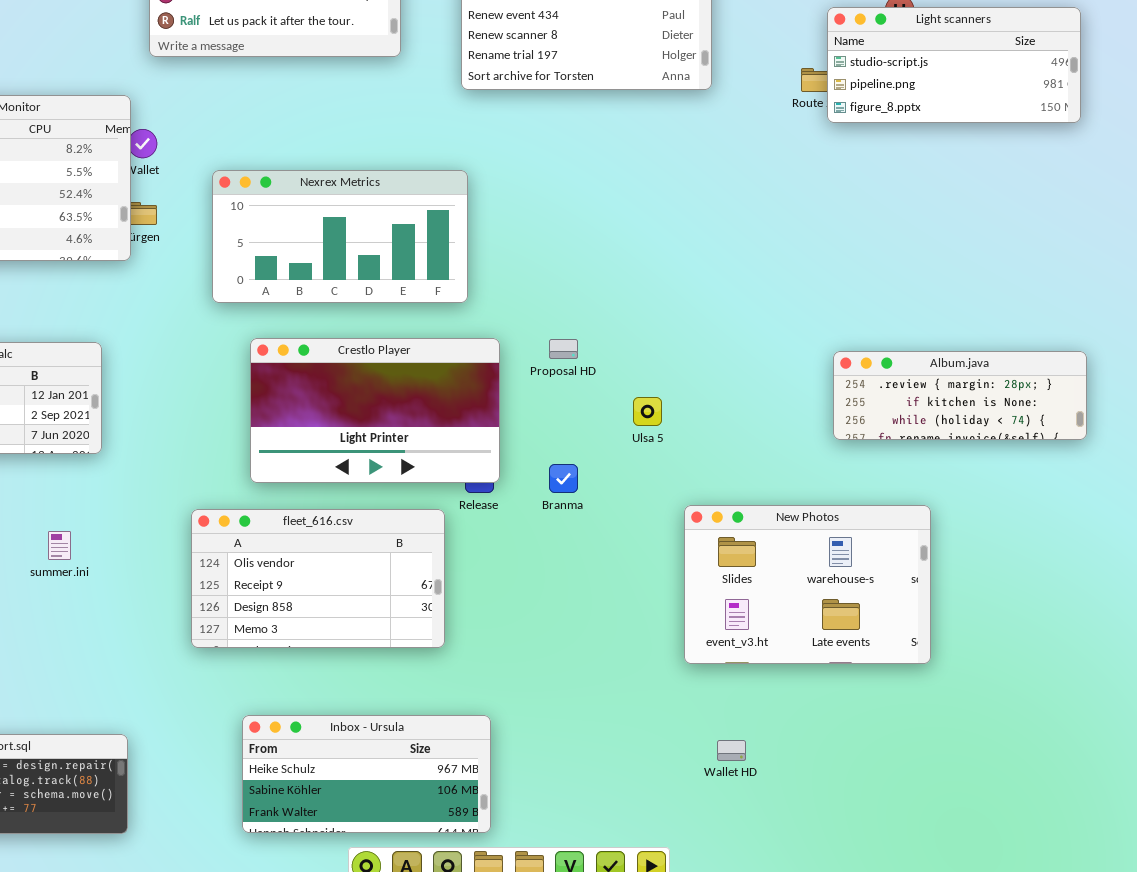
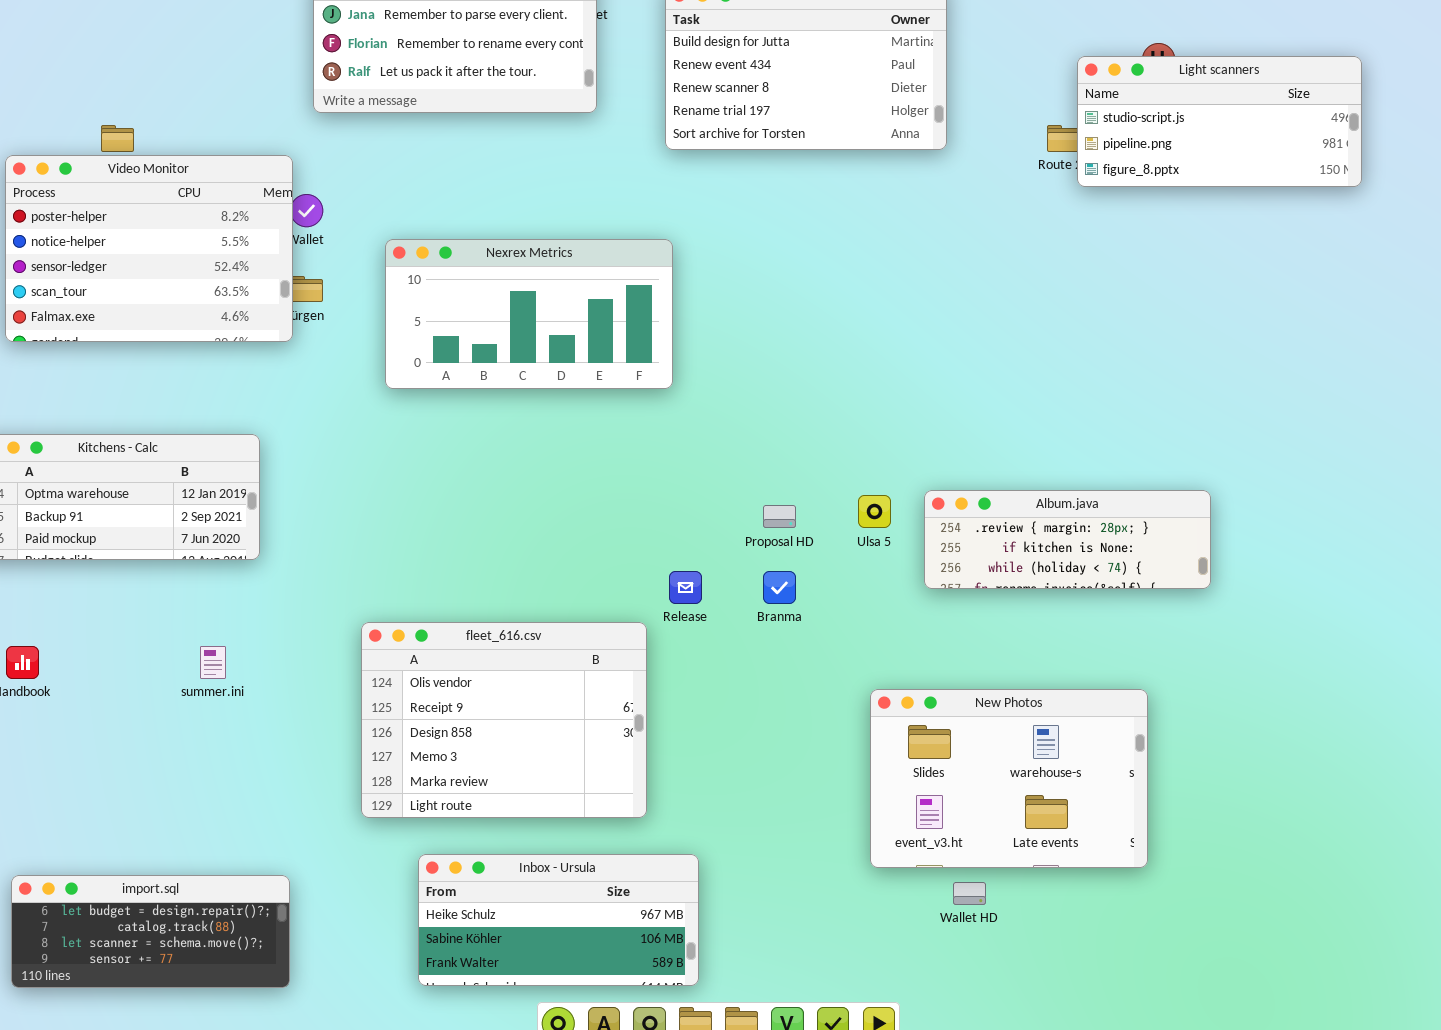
Crestlo Player: [250,338,500,483] -> none, closed
Proposal HD: [549,339,578,359] -> [763,505,796,528], moved
Album.java: [833,351,1087,440] -> [924,490,1211,589], moved
New Photos: [684,505,931,664] -> [870,689,1148,868], moved
fleet_616.csv: [191,509,445,648] -> [361,622,647,818], resized

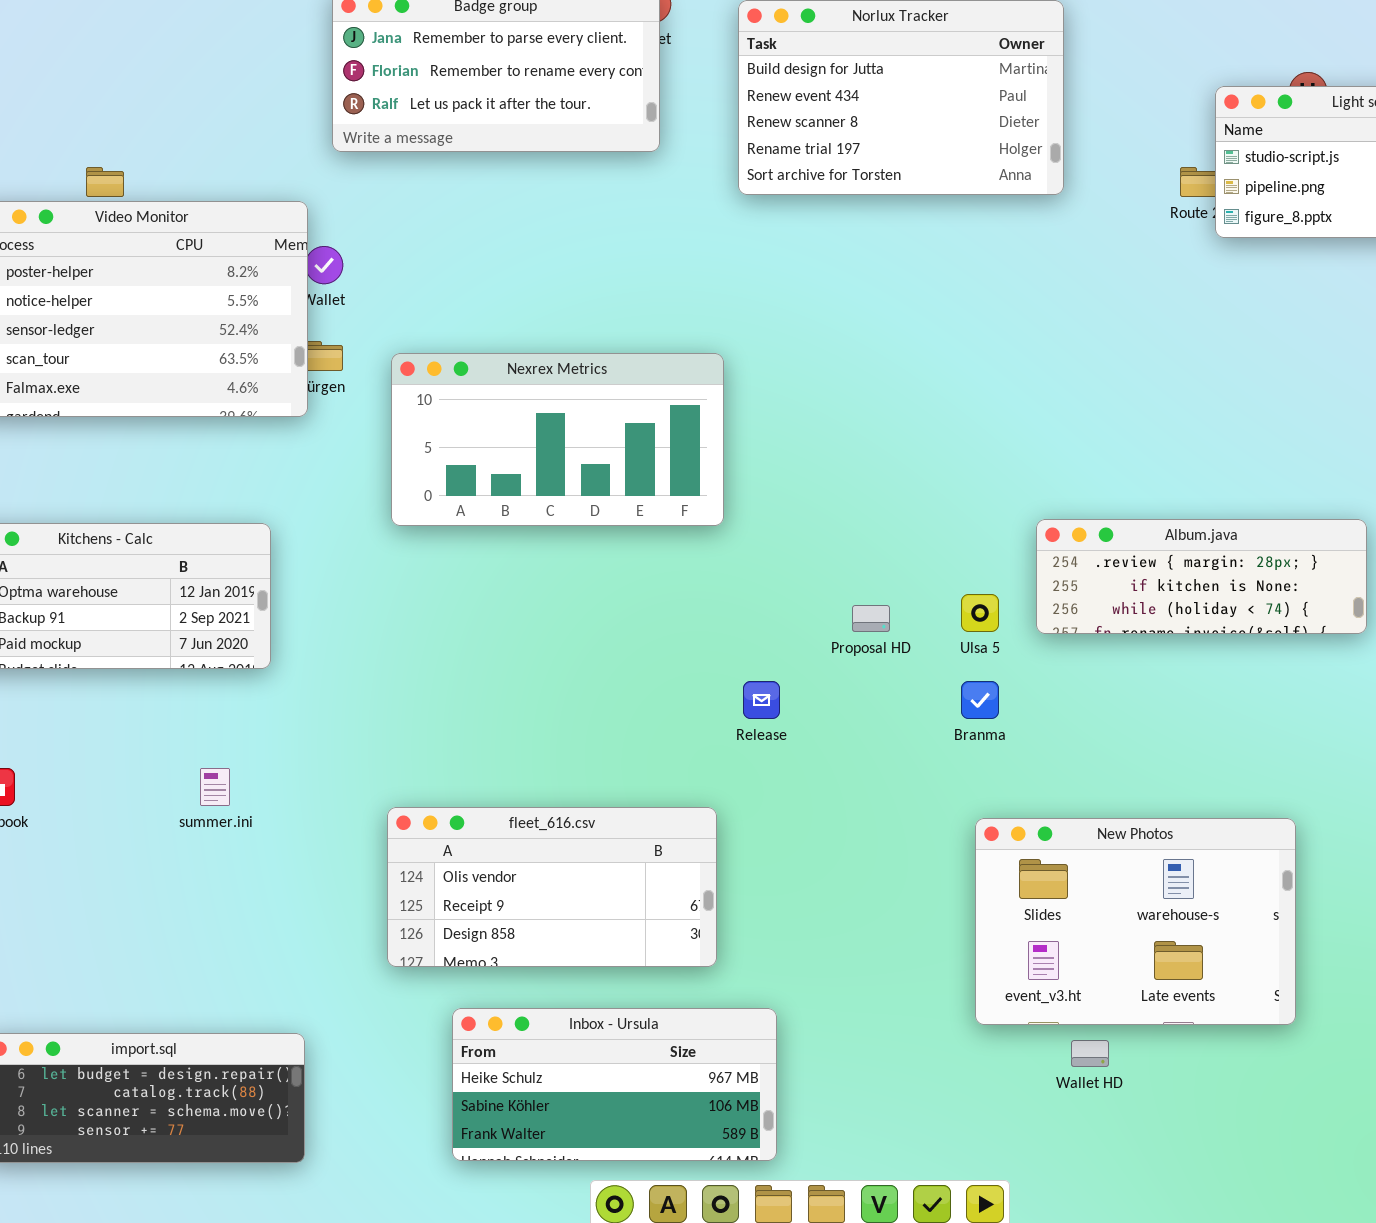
Nexrex Metrics: [385,239,673,389] -> [391,353,724,526], moved
Album.java: [924,490,1211,589] -> [1036,519,1367,634], moved
Branma: [763,571,796,604] -> [961,681,999,719], moved
fleet_616.csv: [361,622,647,818] -> [387,807,717,967], resized

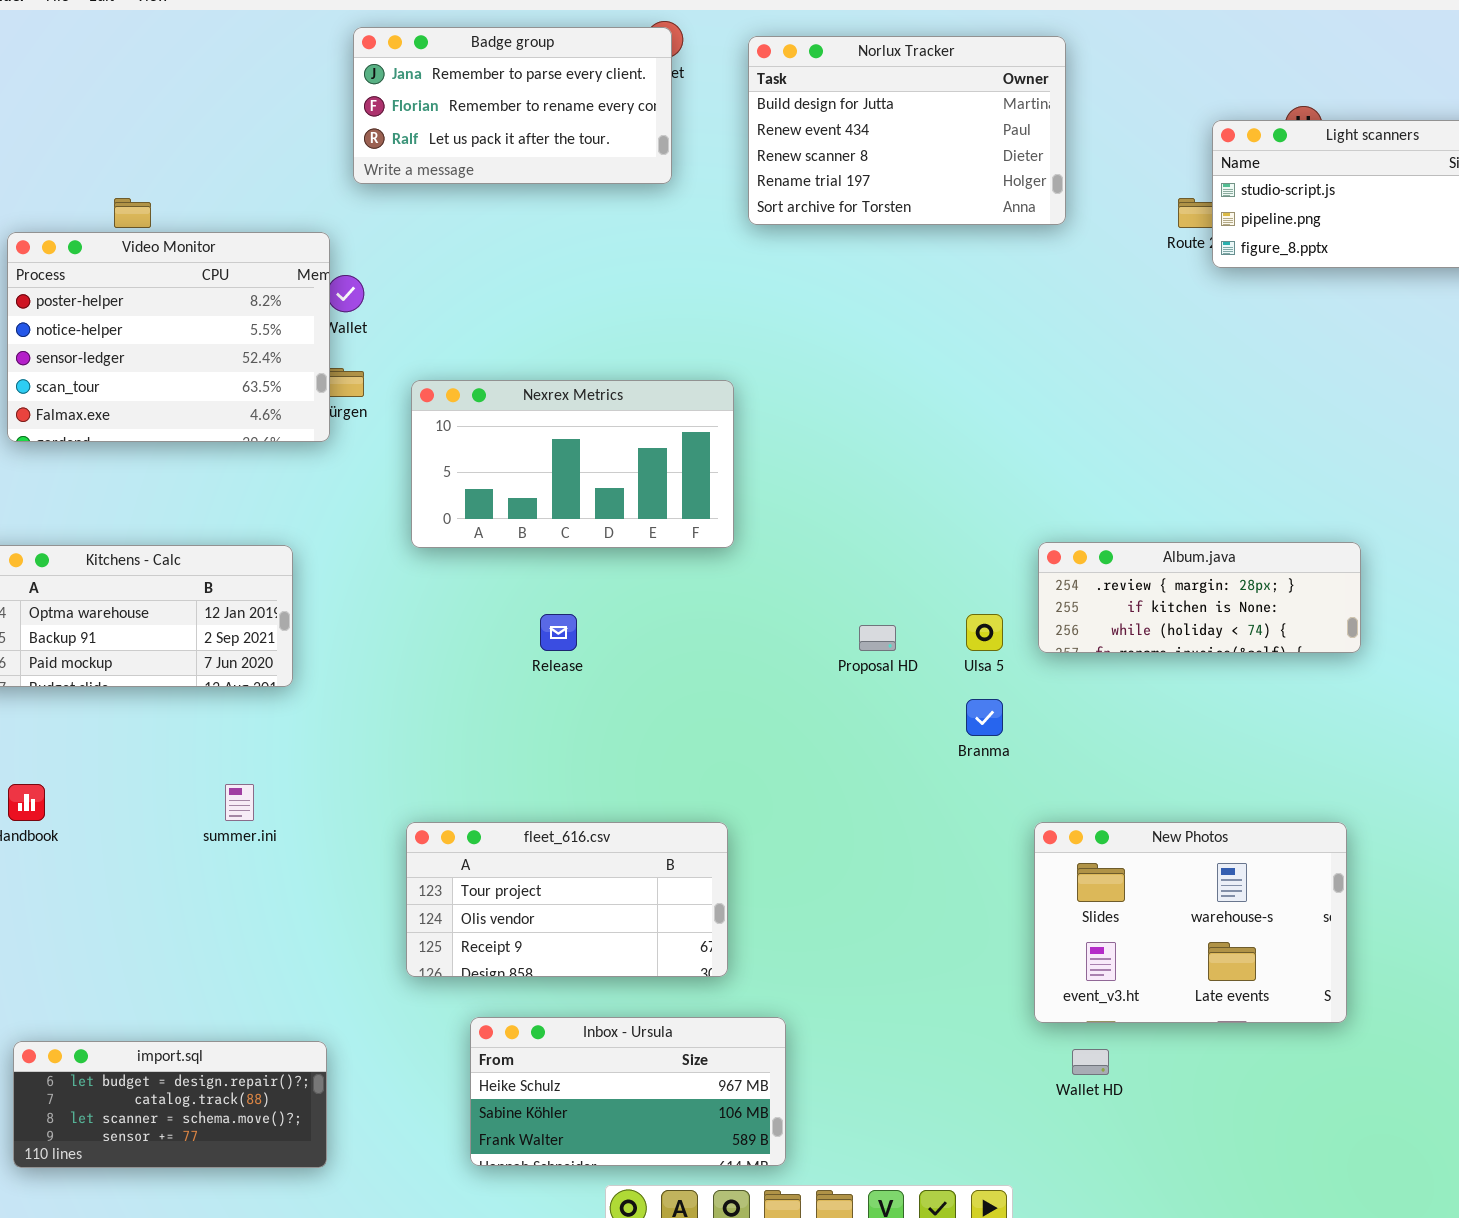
Release: [743,681,780,719] -> [540,614,577,651], moved
fleet_616.csv: [387,807,717,967] -> [406,822,728,977], scrolled up 1 row
New Photos: [975,818,1296,1025] -> [1034,822,1347,1023], moved

